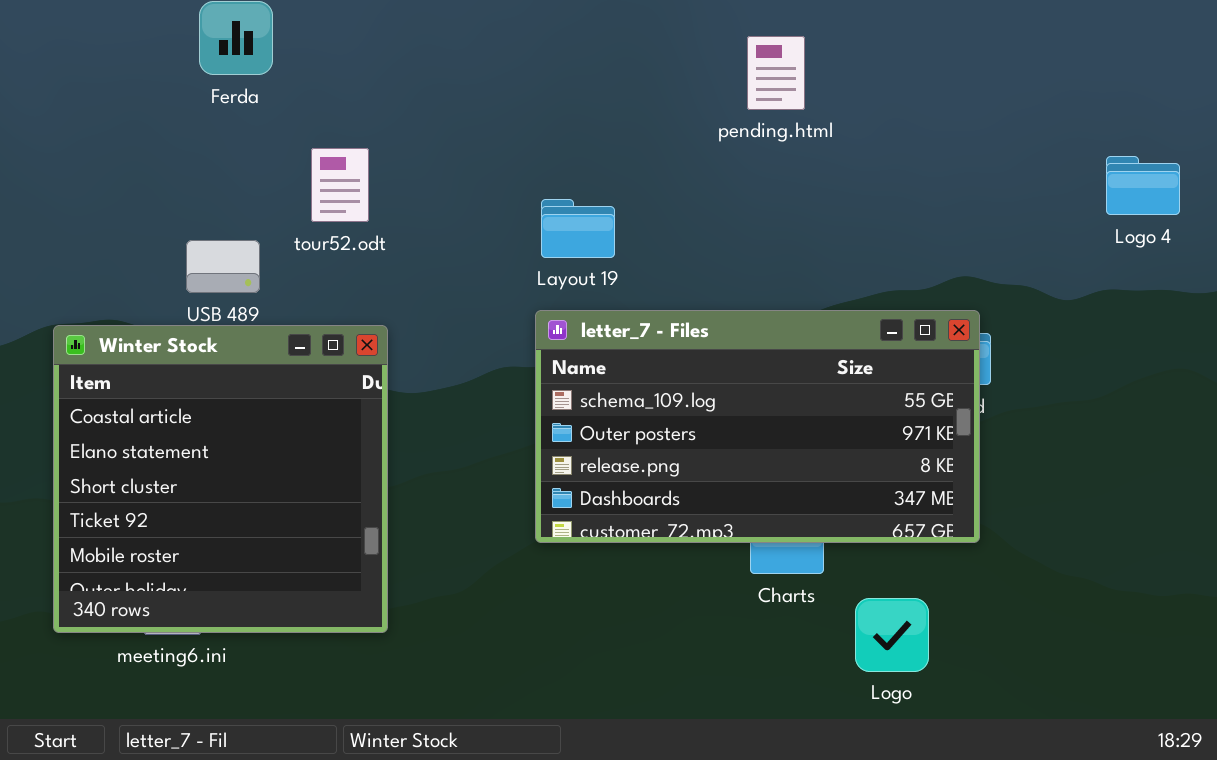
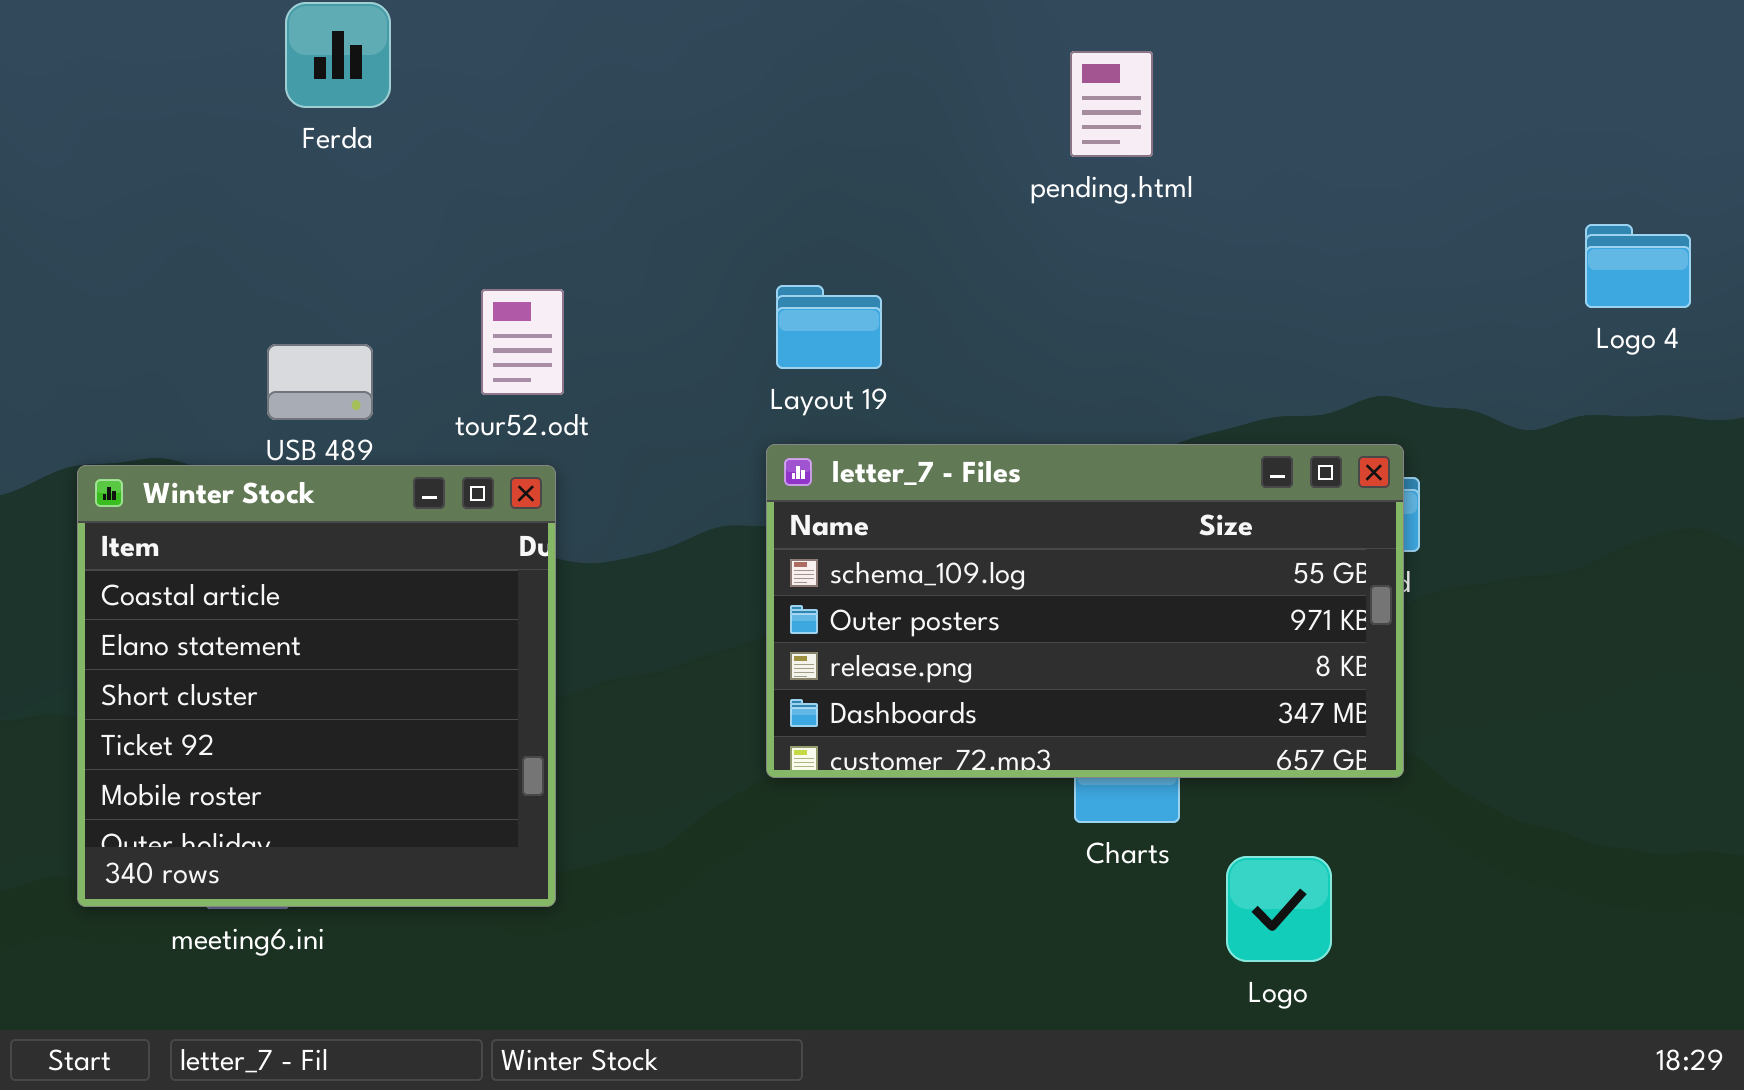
tour52.odt: [311,148,369,222] -> [481,289,564,395], moved

